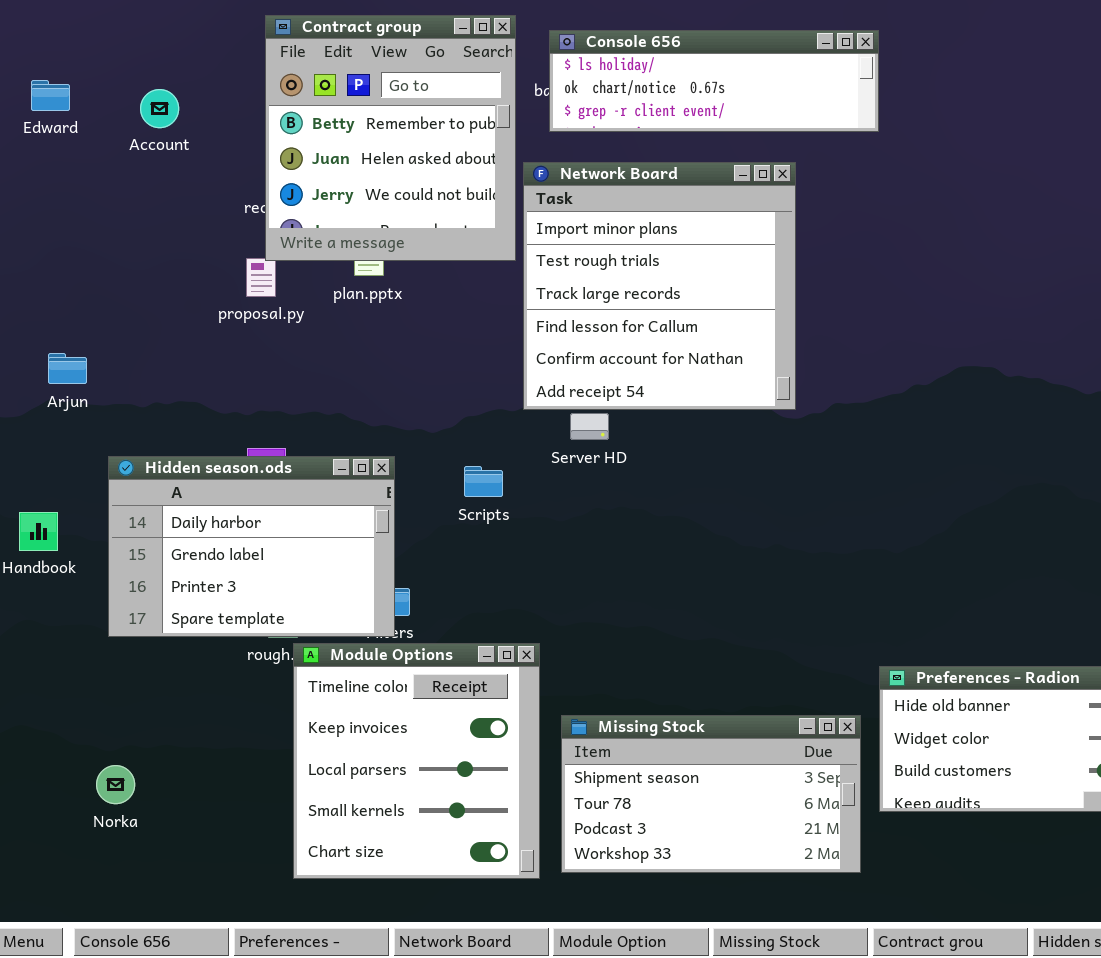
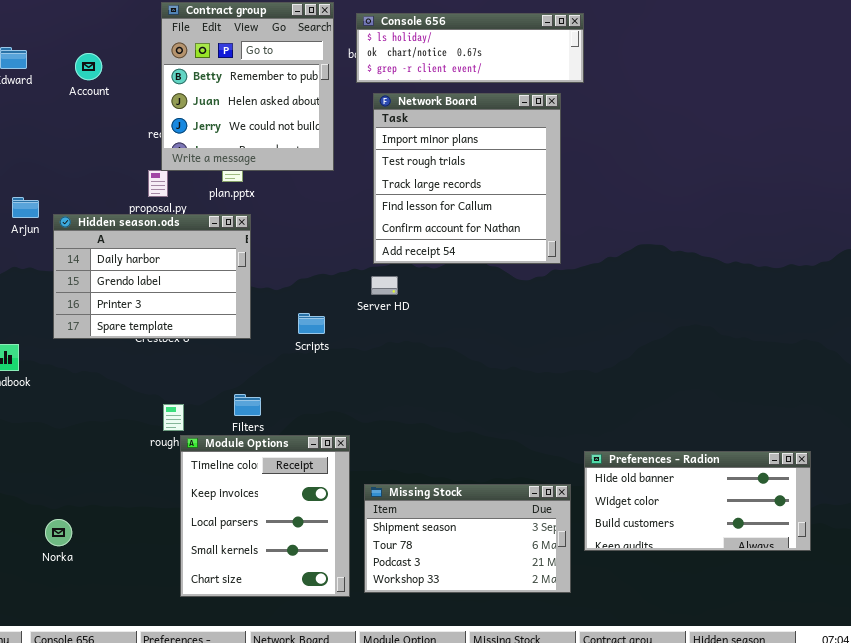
Network Board: [523,162,796,410] -> [373,93,561,264], moved
Arjun: [48,353,87,384] -> [12,197,39,218], moved
Hidden season.ods: [108,456,395,637] -> [53,214,251,339], moved

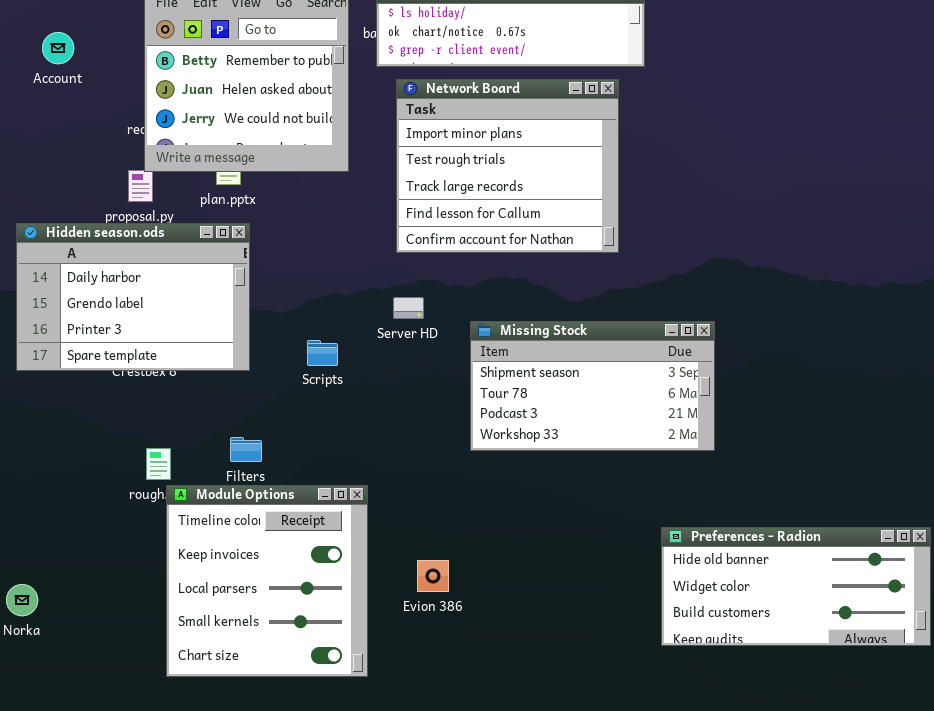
Network Board: [373,93,561,264] -> [396,79,619,253], resized
Preferences - Radion: [584,451,811,551] -> [661,527,931,646], moved
Missing Stock: [364,484,571,593] -> [470,321,715,451], moved

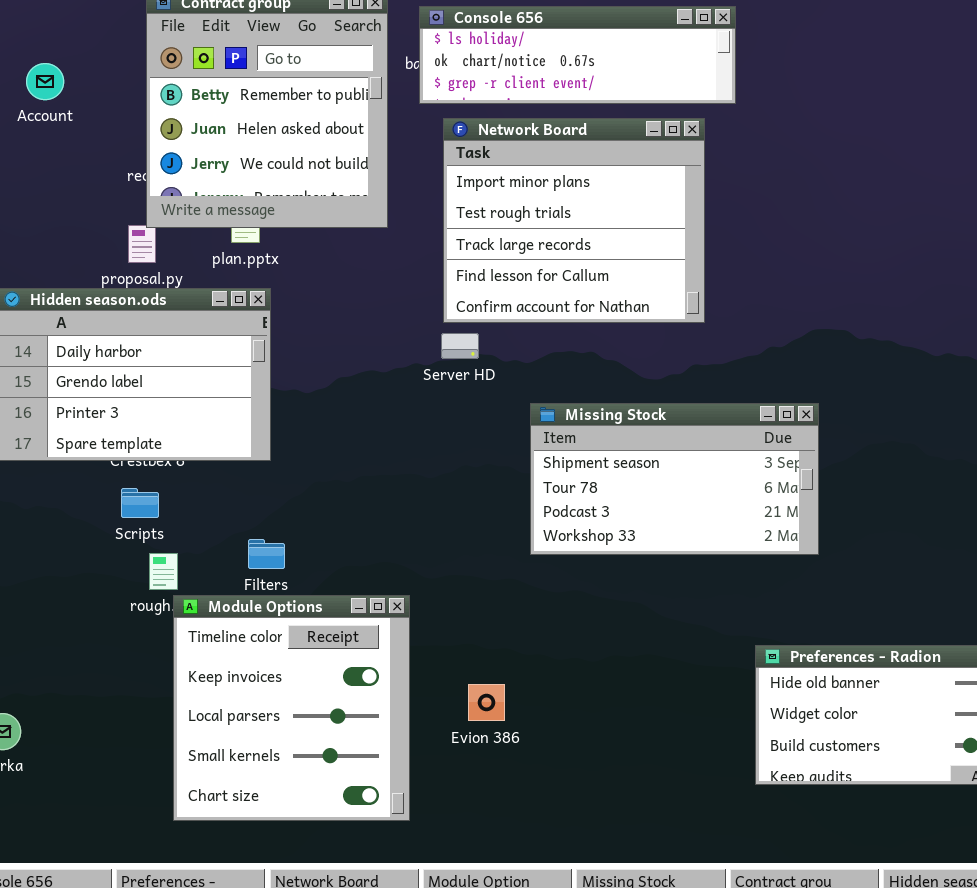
Server HD: [393,297,424,319] -> [441,333,479,359], moved
Scripts: [307,340,338,366] -> [121,488,159,518], moved

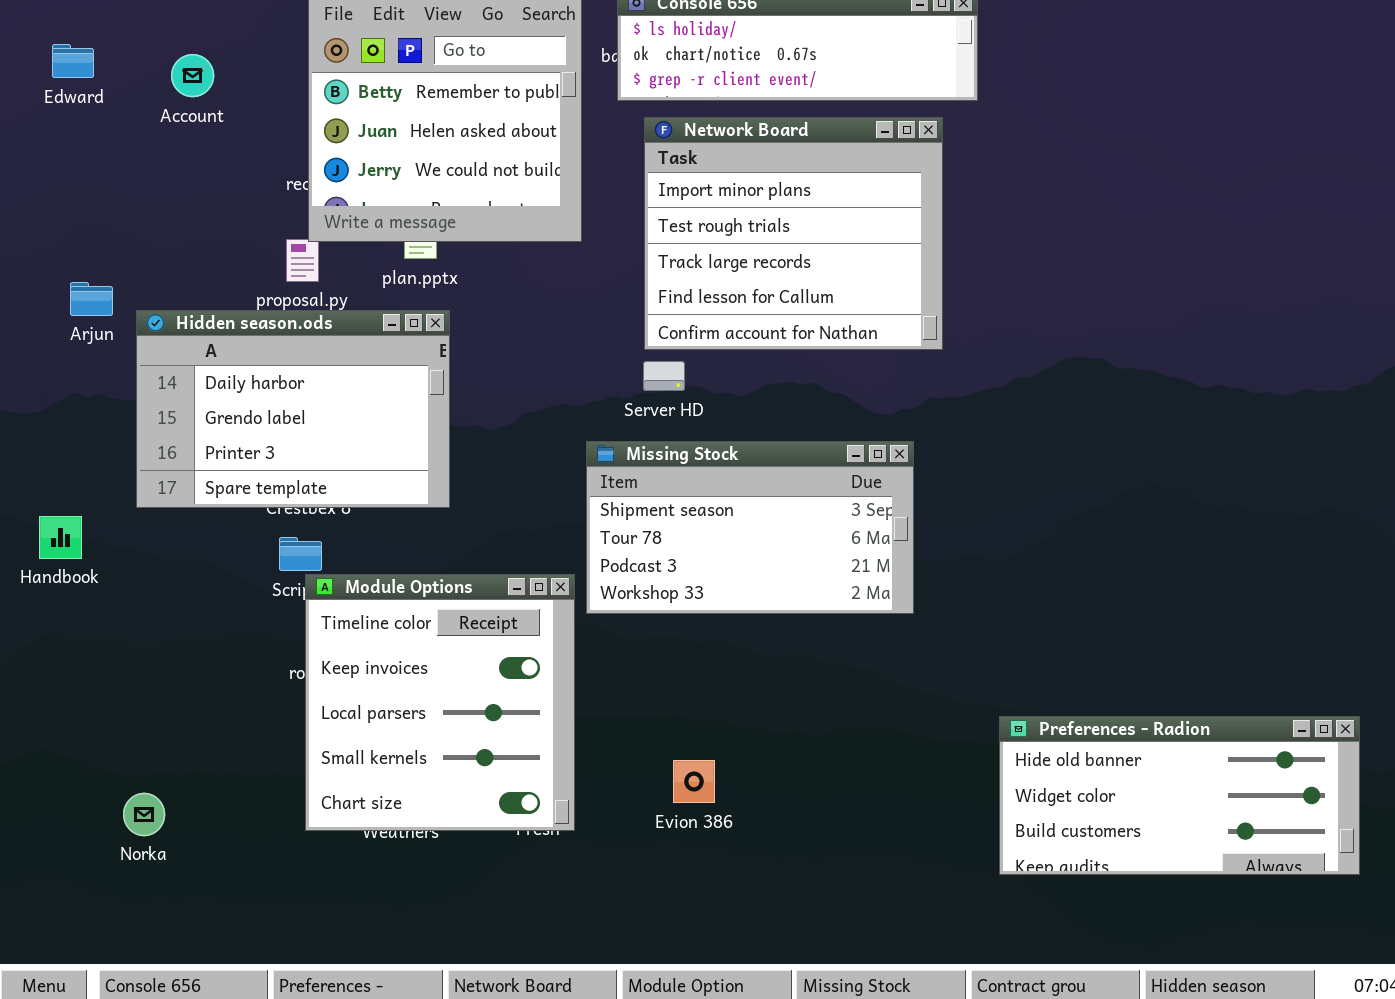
Missing Stock: [530,403,819,555] -> [586,441,914,614], moved
Module Options: [173,595,410,821] -> [305,574,575,831], moved

